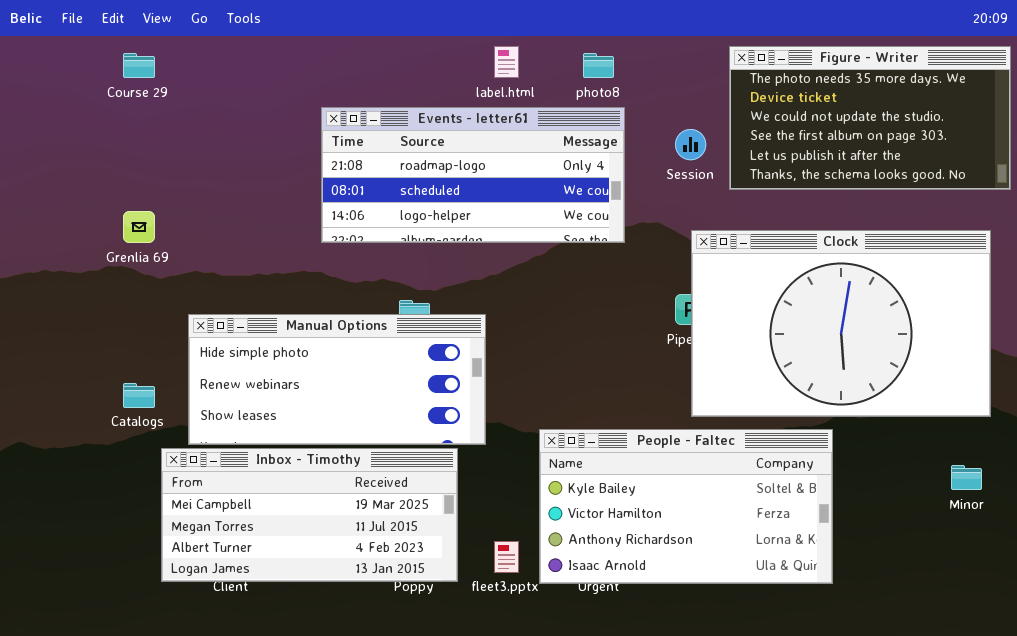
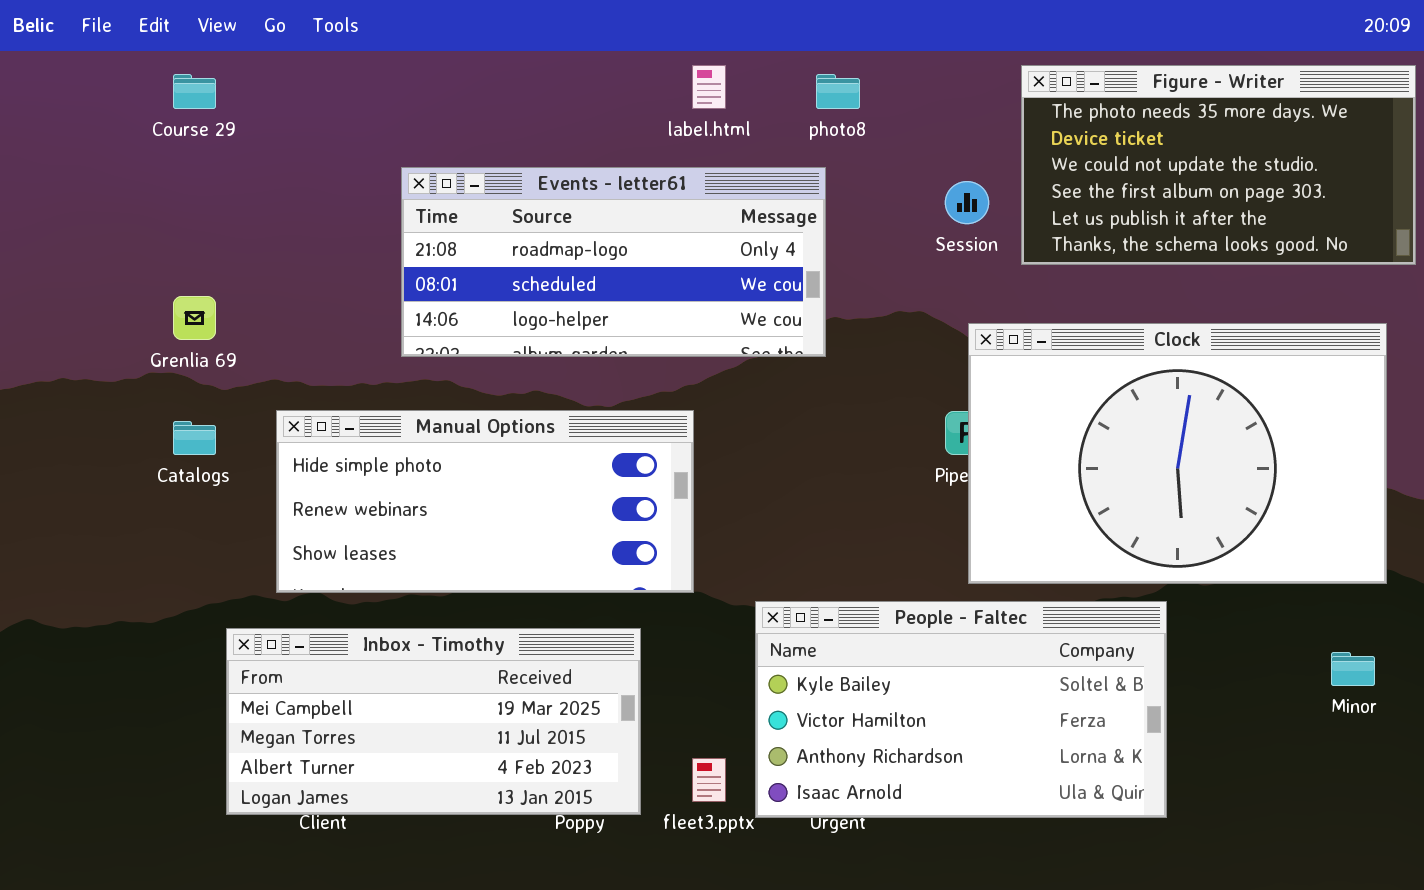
Events - letter61: [321,107,625,243] -> [401,167,826,357], moved
Manual Options: [188,314,486,445] -> [276,410,694,593], moved
Catalogs: [123,383,155,408] -> [173,421,216,455], moved

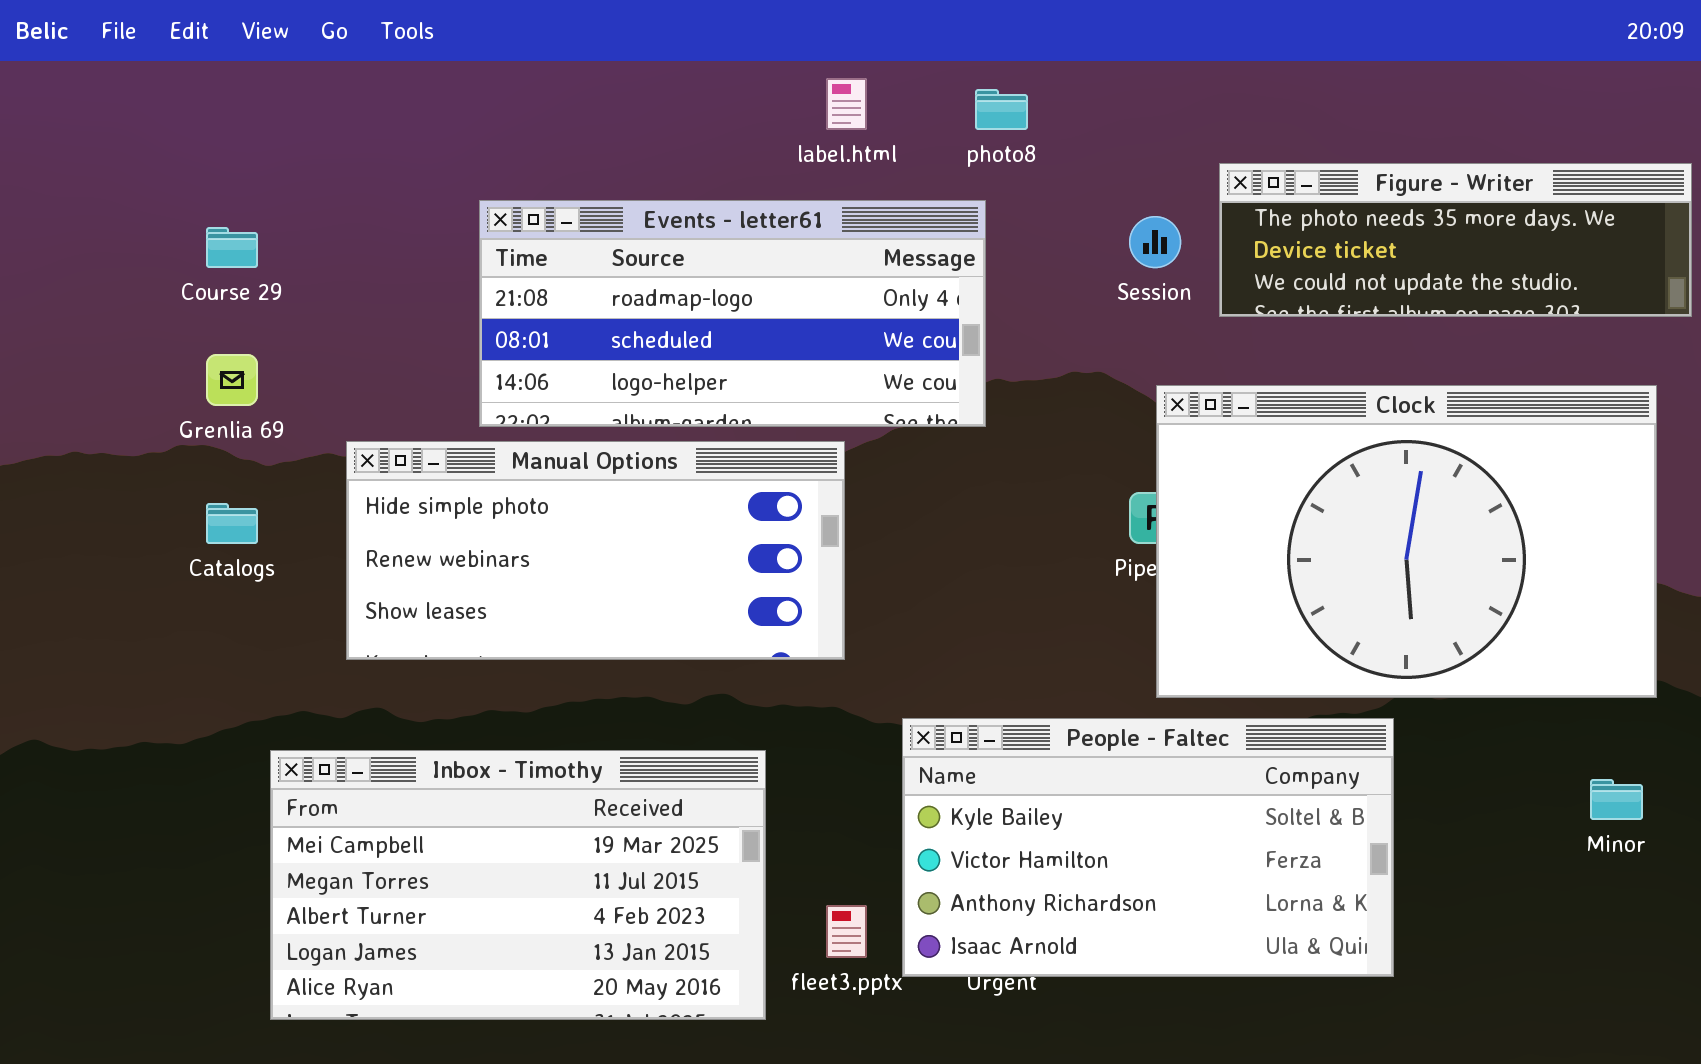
Figure - Writer: [1021,65,1416,265] -> [1219,163,1692,317], resized
Course 29: [173,74,216,109] -> [206,227,258,268], moved
Manual Options: [276,410,694,593] -> [346,441,845,660], moved
Inbox - Timothy: [226,628,641,815] -> [270,750,766,1020], resized

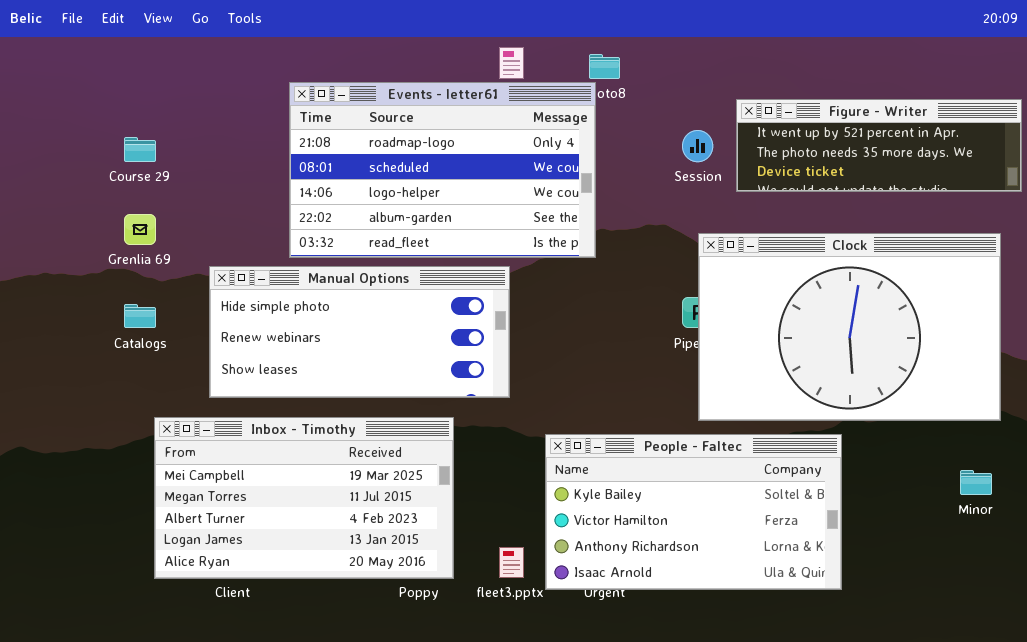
Figure - Writer: [1219,163,1692,317] -> [736,99,1022,192], scrolled up 1 row
Events - letter61: [479,200,986,427] -> [289,82,596,258], resized
Inbox - Timothy: [270,750,766,1020] -> [154,417,454,579], moved

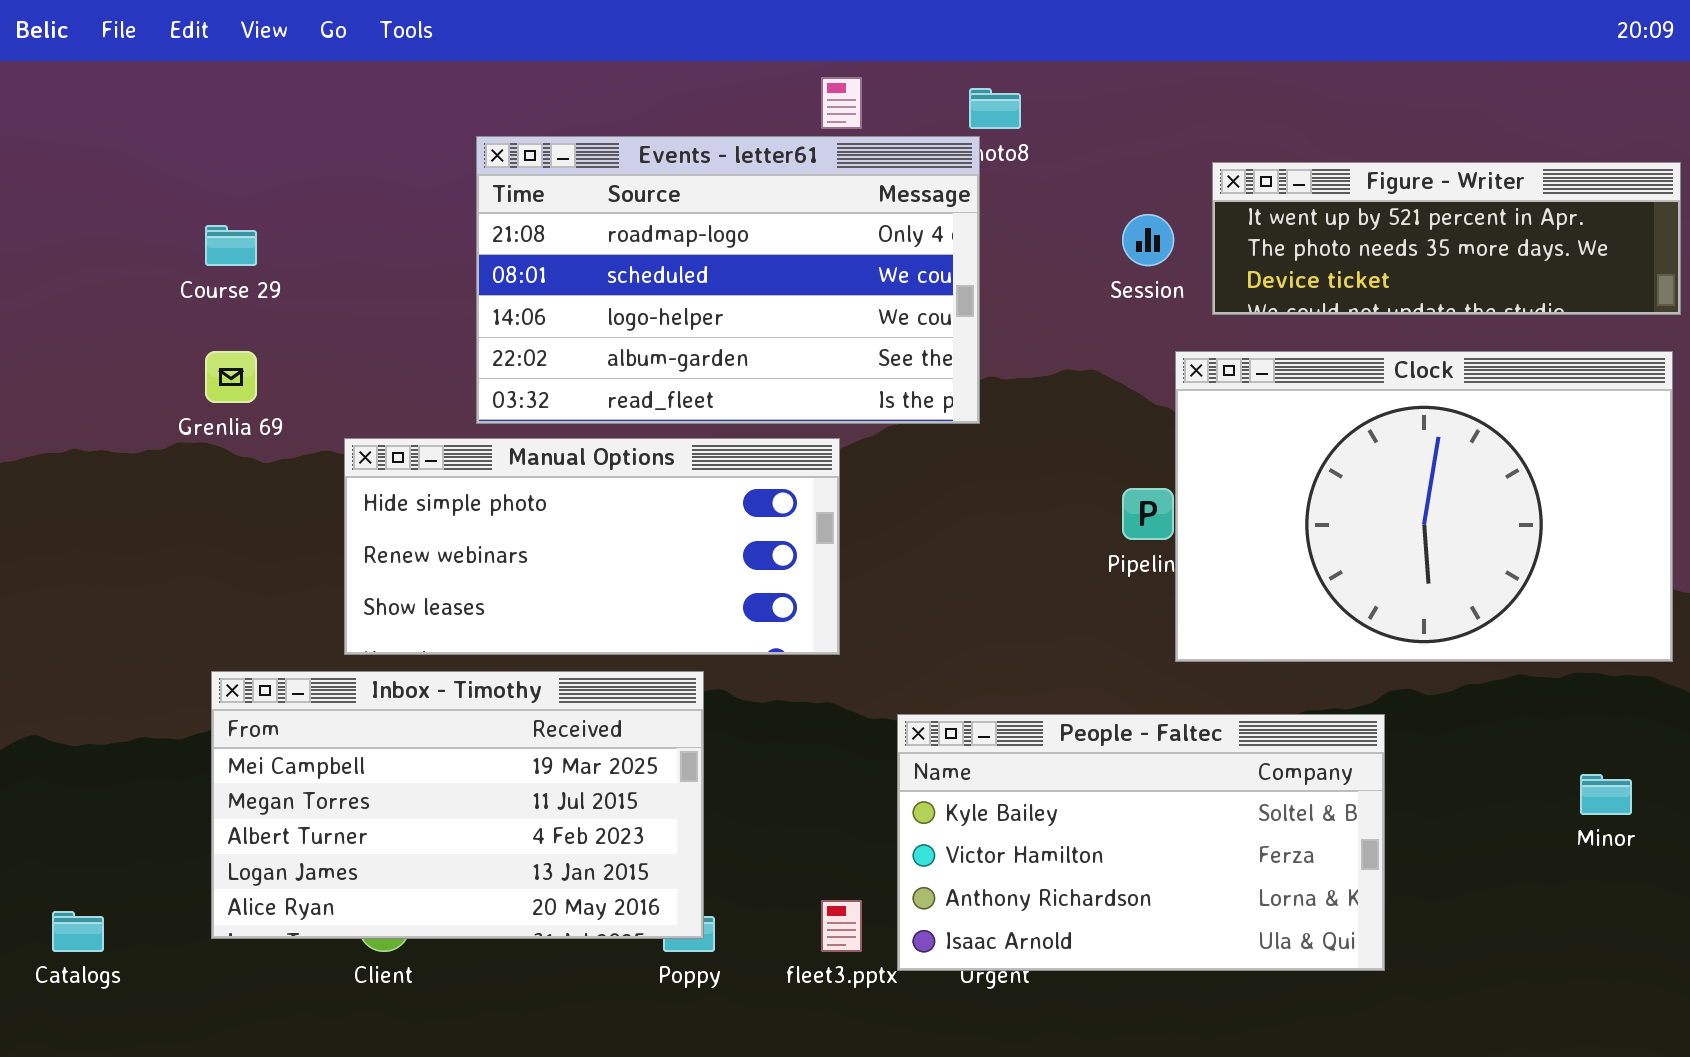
Clock: [698,233,1001,421] -> [1175,351,1673,662], moved
Catalogs: [124,304,156,328] -> [52,911,104,952], moved
Inbox - Timothy: [154,417,454,579] -> [211,671,704,939], moved

